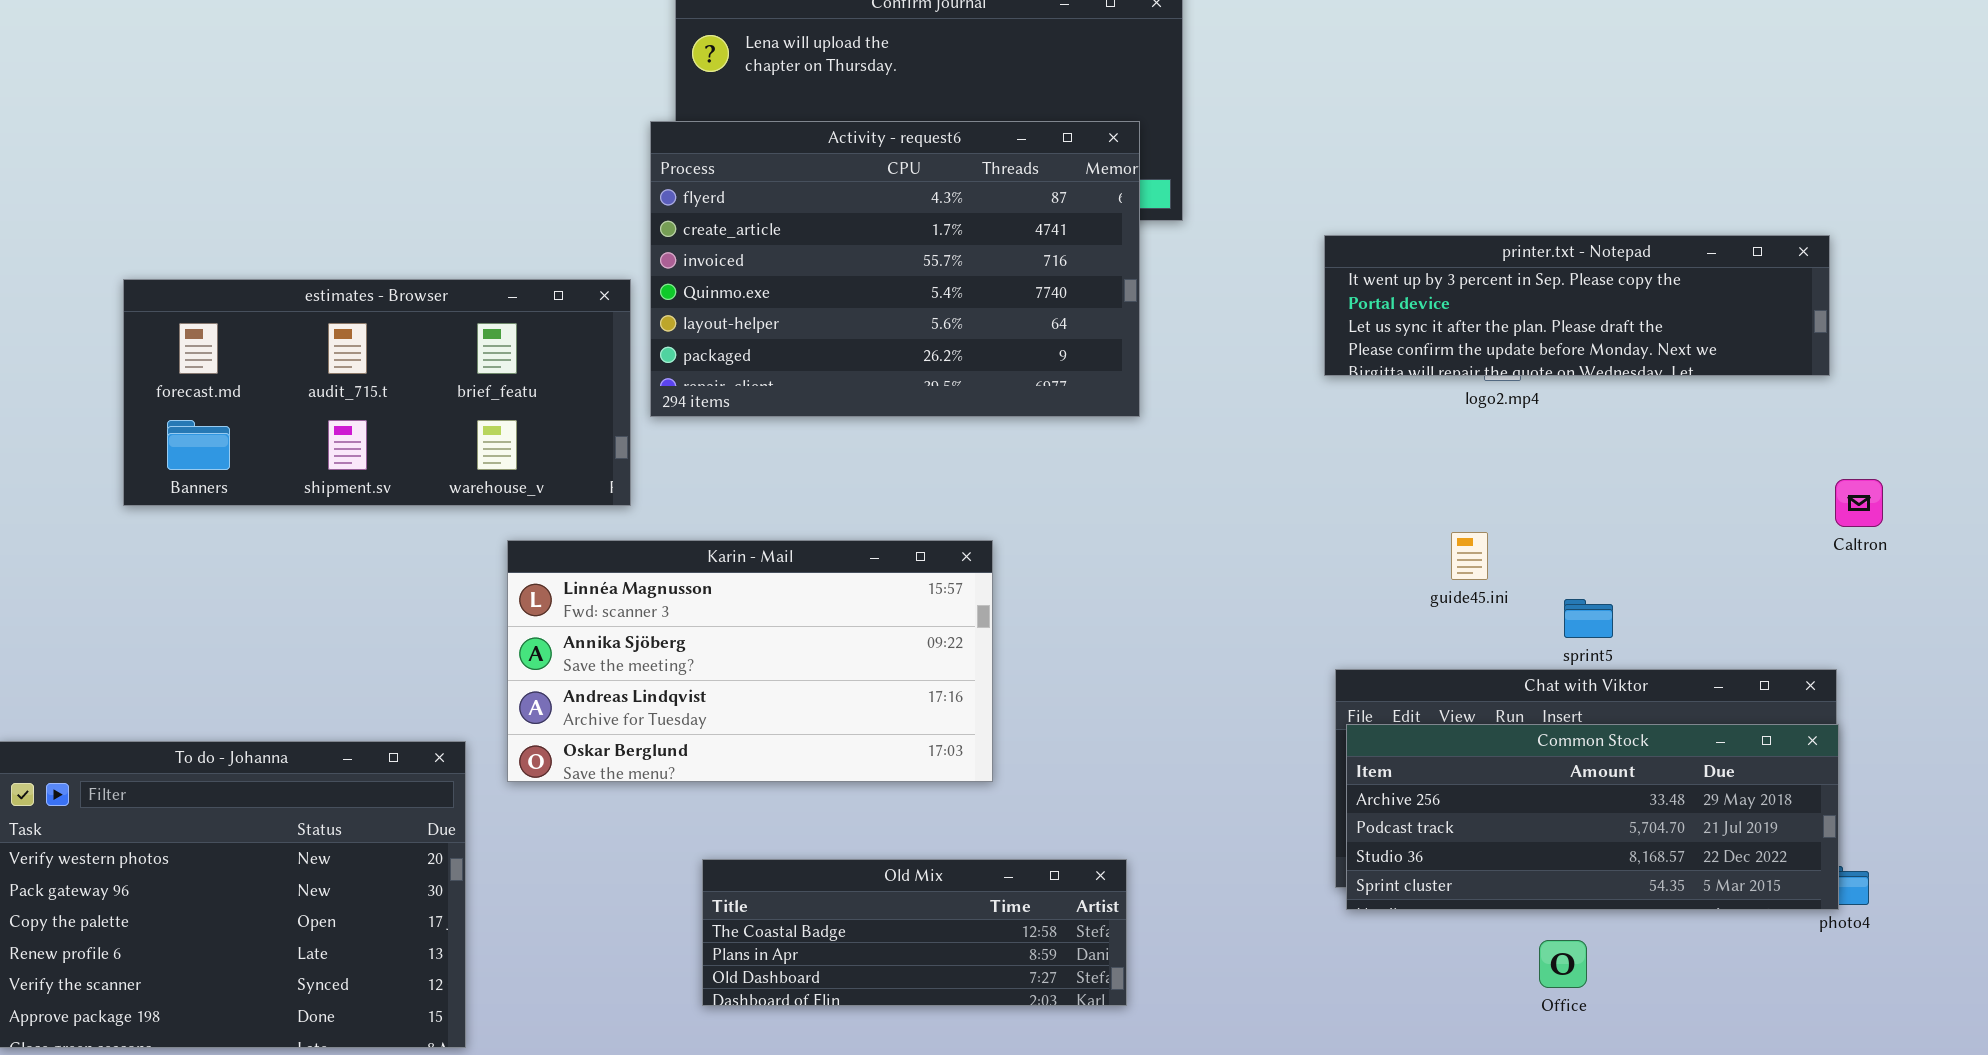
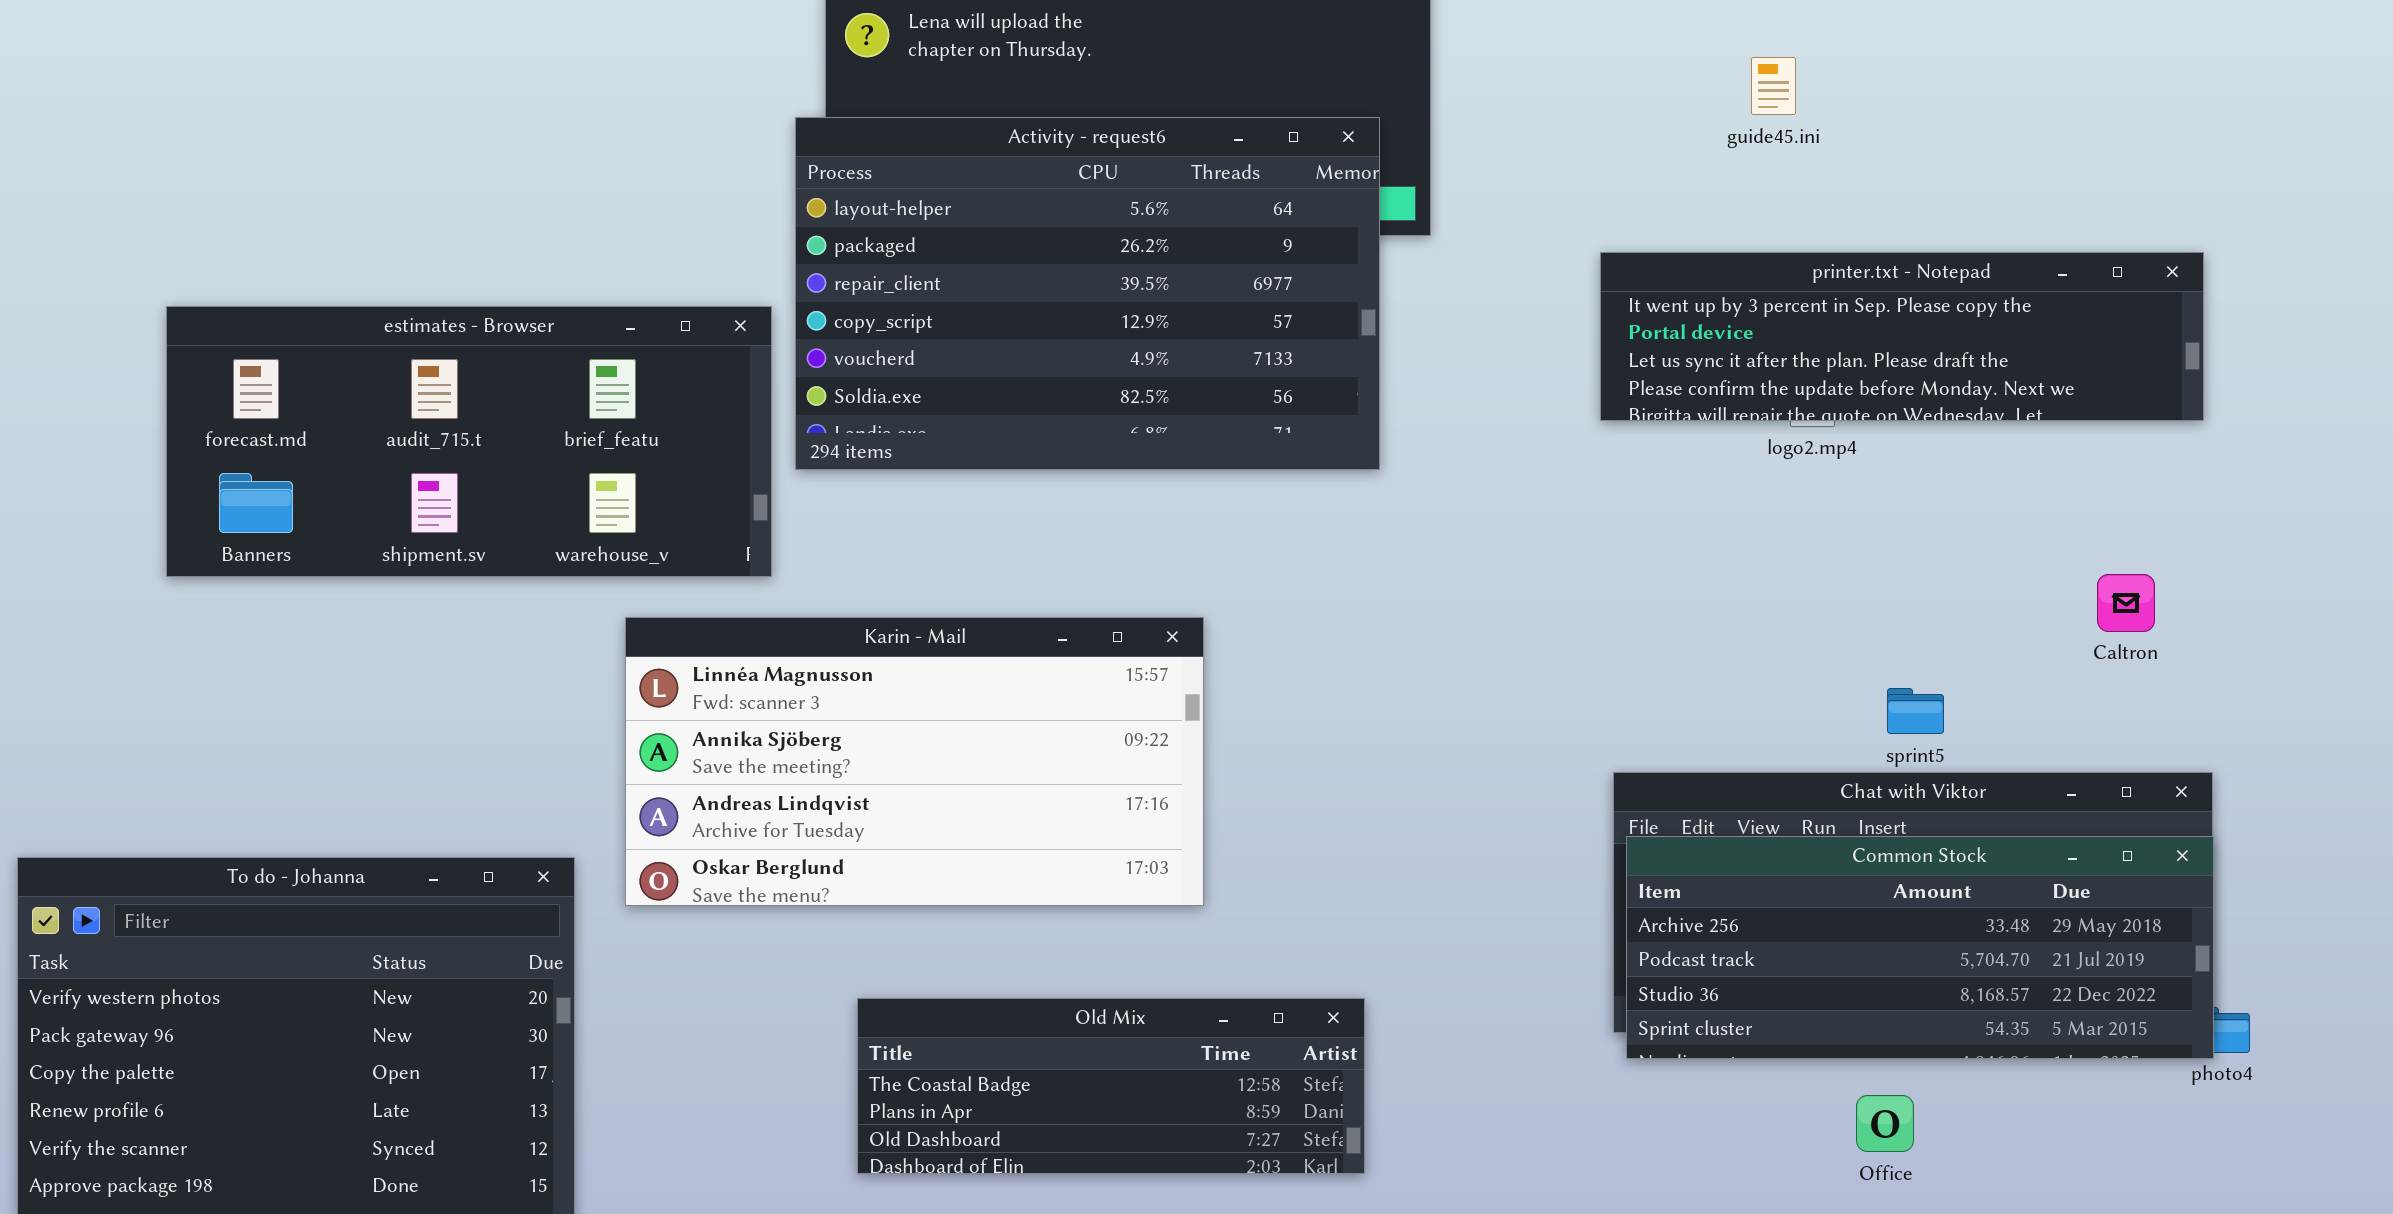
Activity - request6: [650,121,1140,417] -> [795,117,1380,470], scrolled down 4 rows
Caltron: [1835,479,1883,527] -> [2097,574,2155,632], moved
guide45.ini: [1451,532,1488,580] -> [1751,57,1796,115], moved

